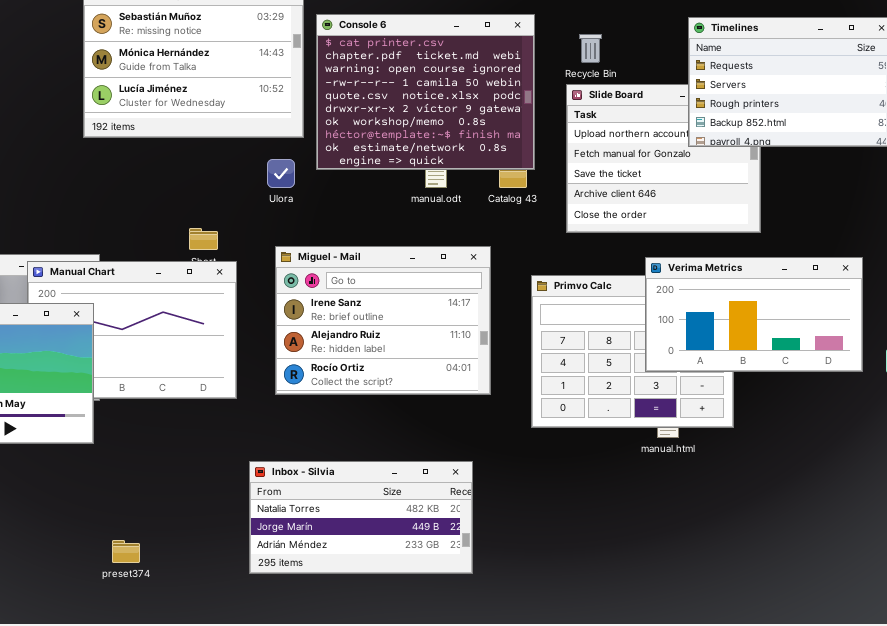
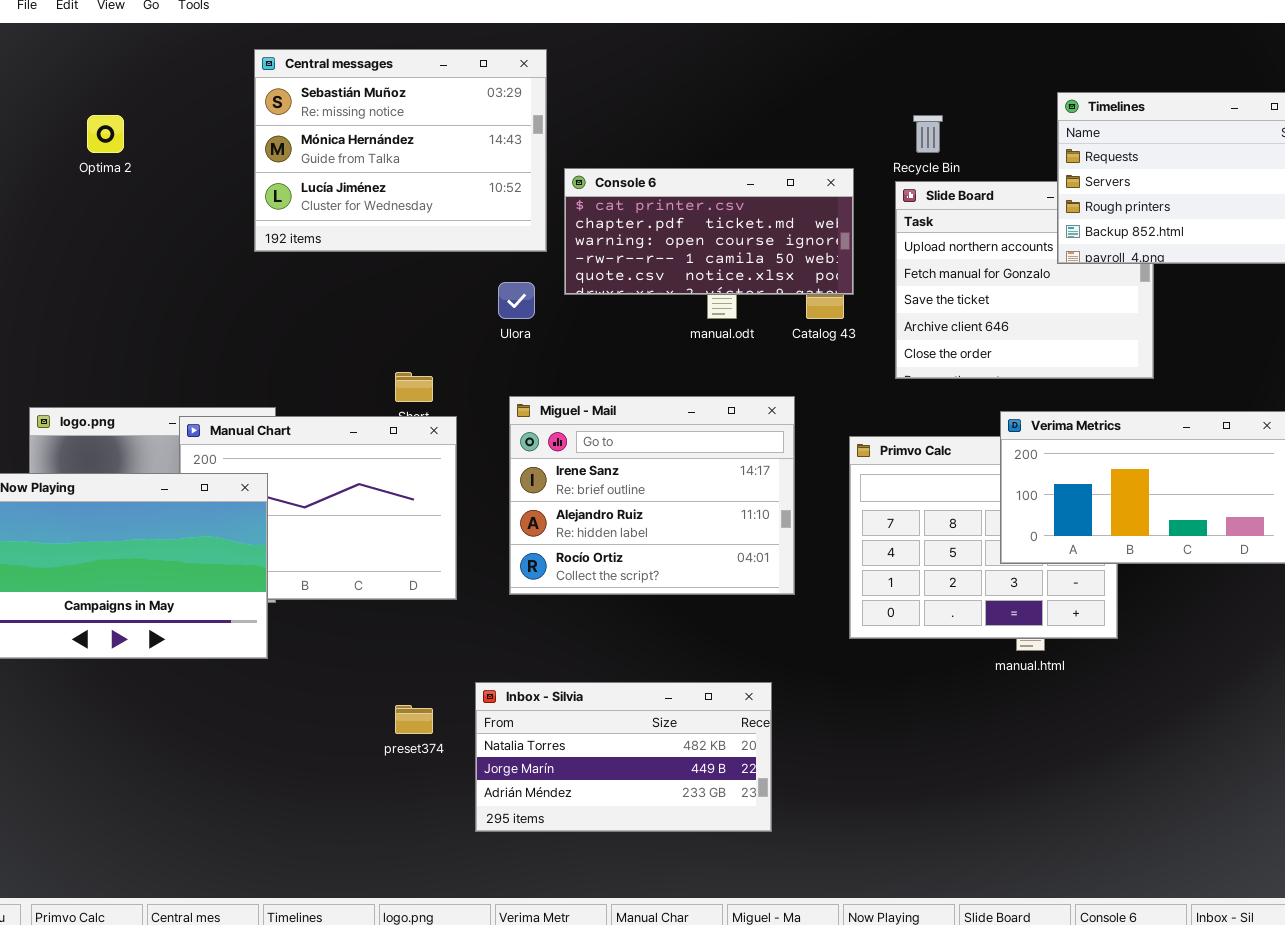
Console 6: [316,14,535,170] -> [564,168,854,295], resized
preset374: [112,540,140,563] -> [395,705,433,734], moved

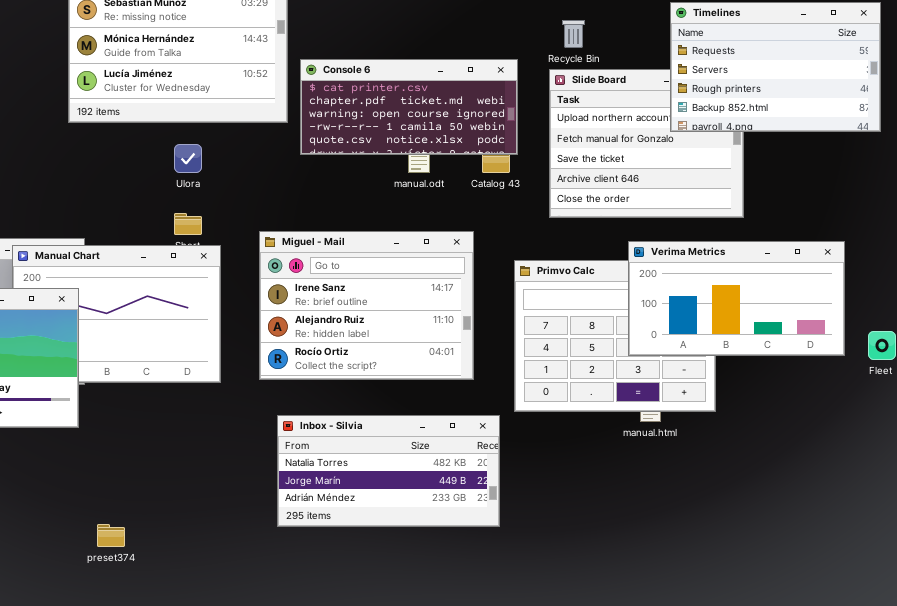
Ulora: [498,282,535,319] -> [174,144,202,173], moved
Inbox - Silvia: [475,682,772,832] -> [277,415,500,527], moved
preset374: [395,705,433,734] -> [97,524,125,547], moved

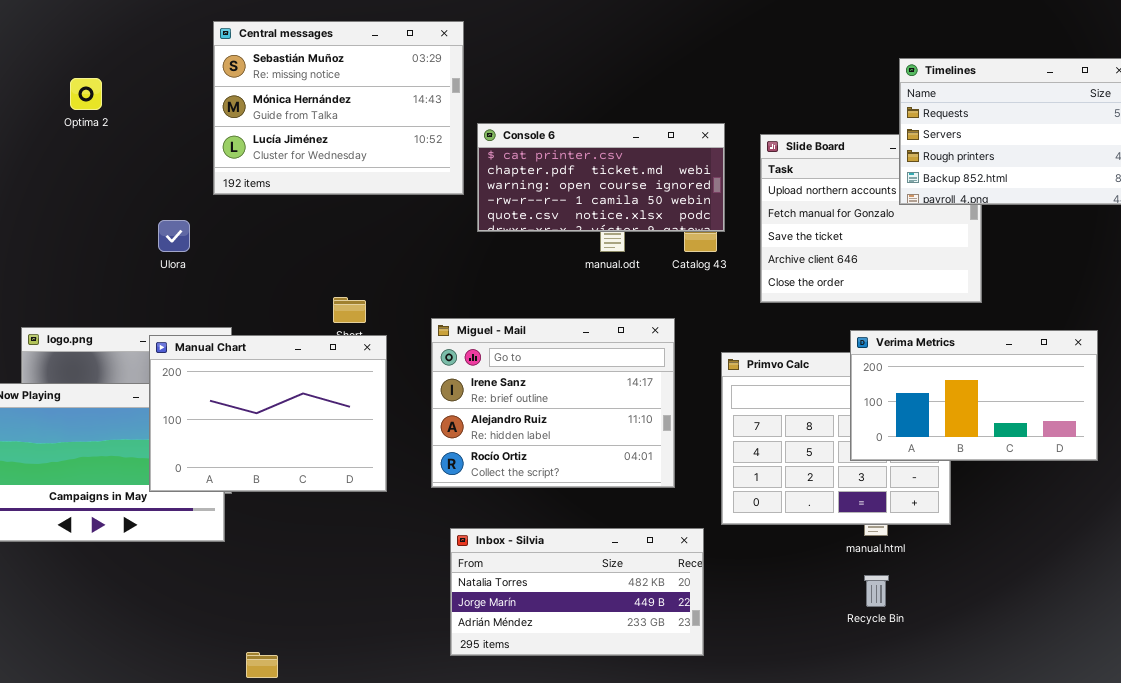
Recycle Bin: [562,20,585,48] -> [864,575,889,607], moved
Ulora: [174,144,202,173] -> [158,220,190,252], moved
Manual Chart: [12,245,221,383] -> [149,335,387,492], raised

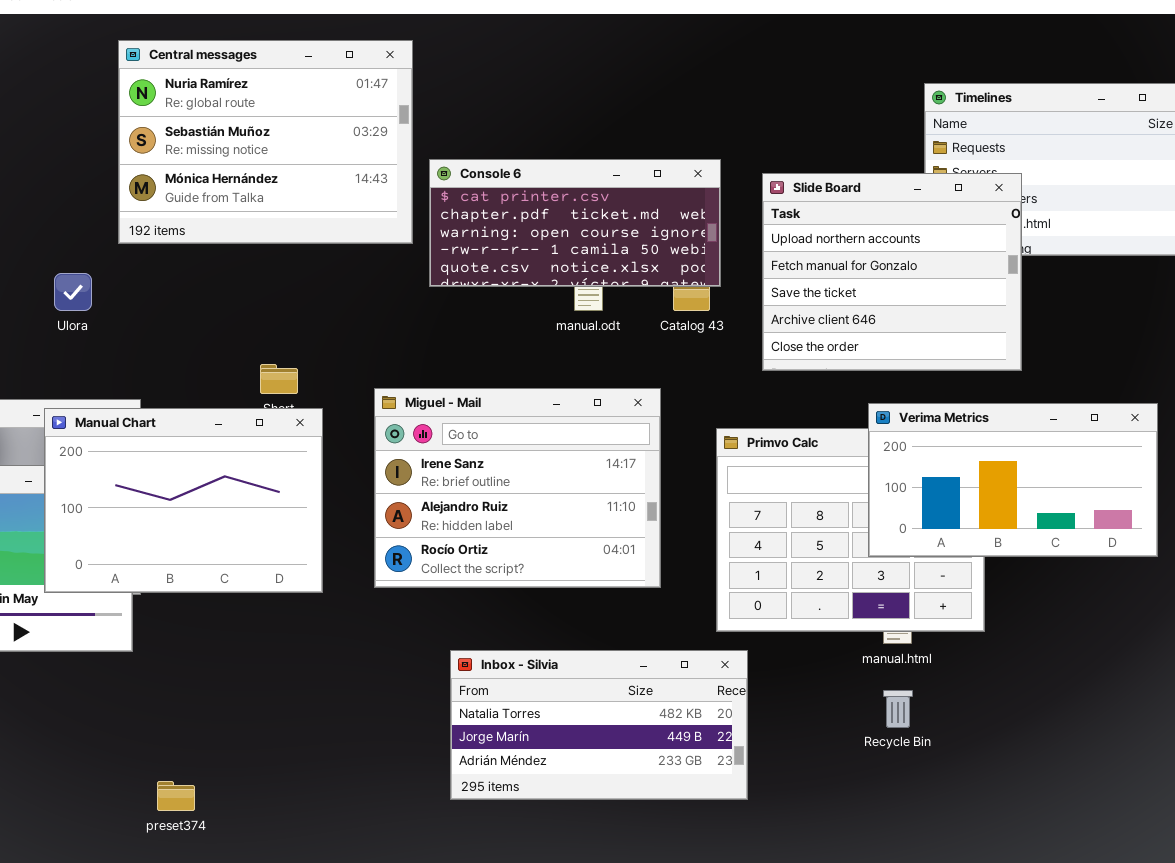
Central messages: [213,21,464,195] -> [118,40,413,244], scrolled up 1 row
Slide Board: [760,134,982,303] -> [762,173,1022,371], raised
Inbox - Silvia: [450,528,704,656] -> [450,650,748,800], moved

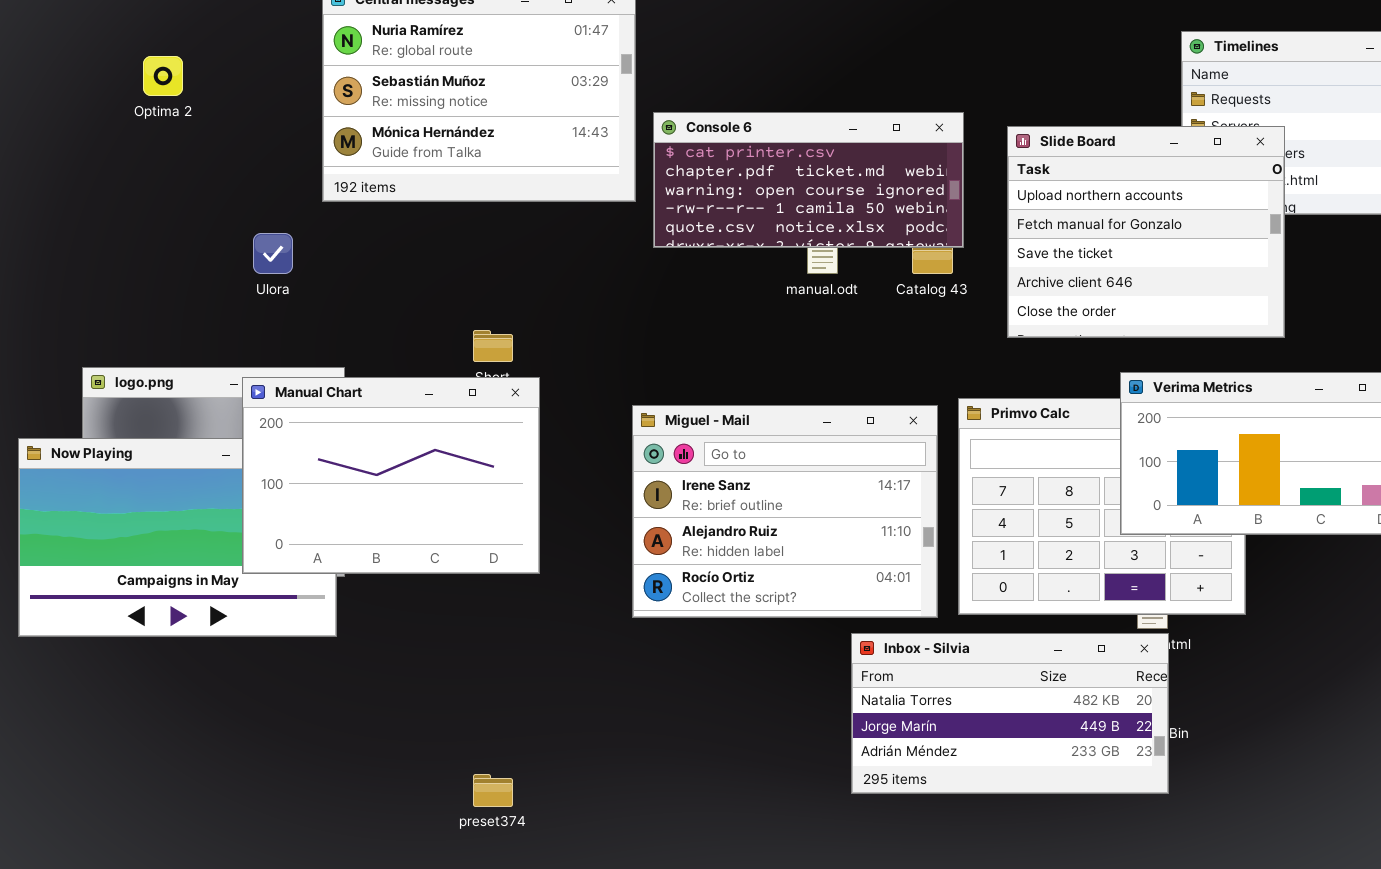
Miguel - Mail: [374,388,661,588] -> [632,405,938,618], moved
Inbox - Silvia: [450,650,748,800] -> [851,633,1169,794], moved
preset374: [157,781,195,811] -> [473,774,513,807], moved

